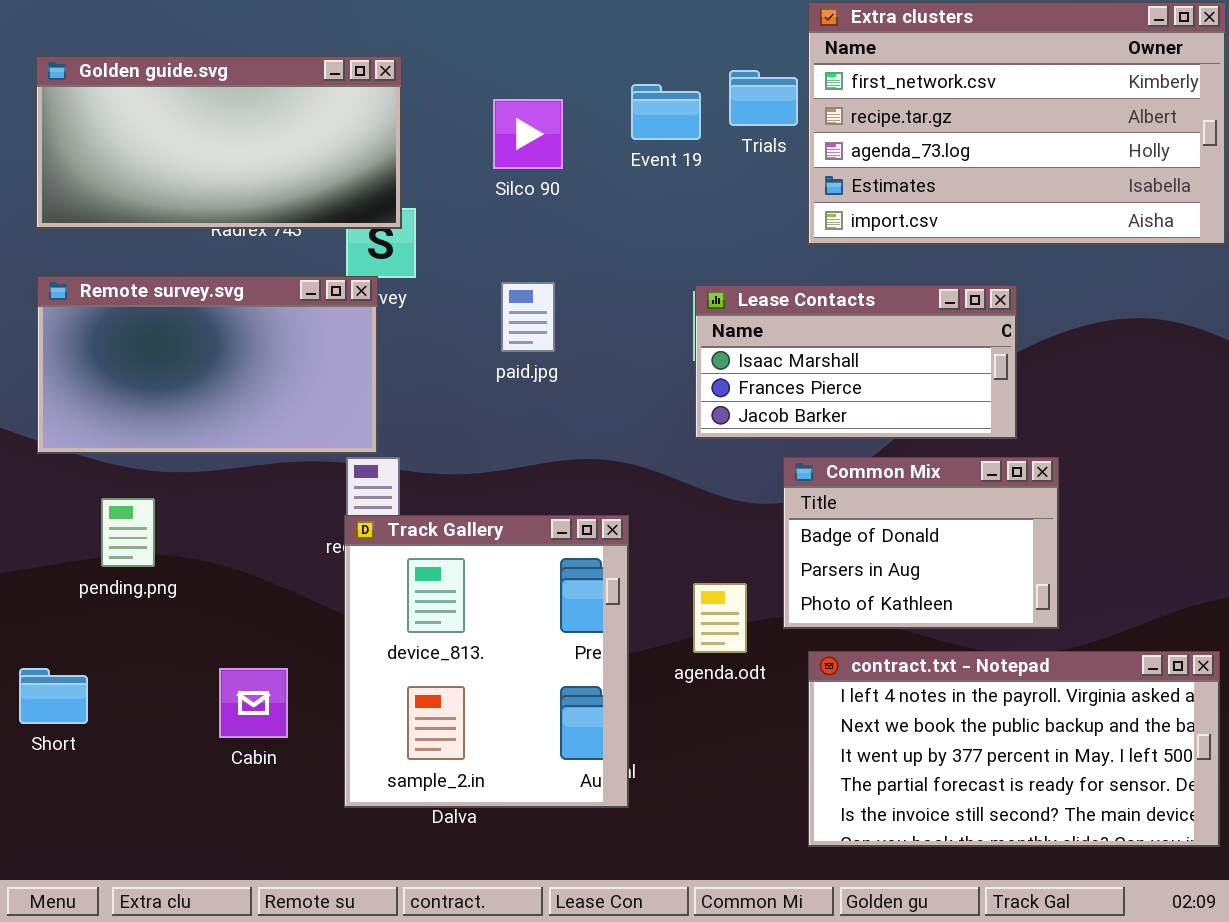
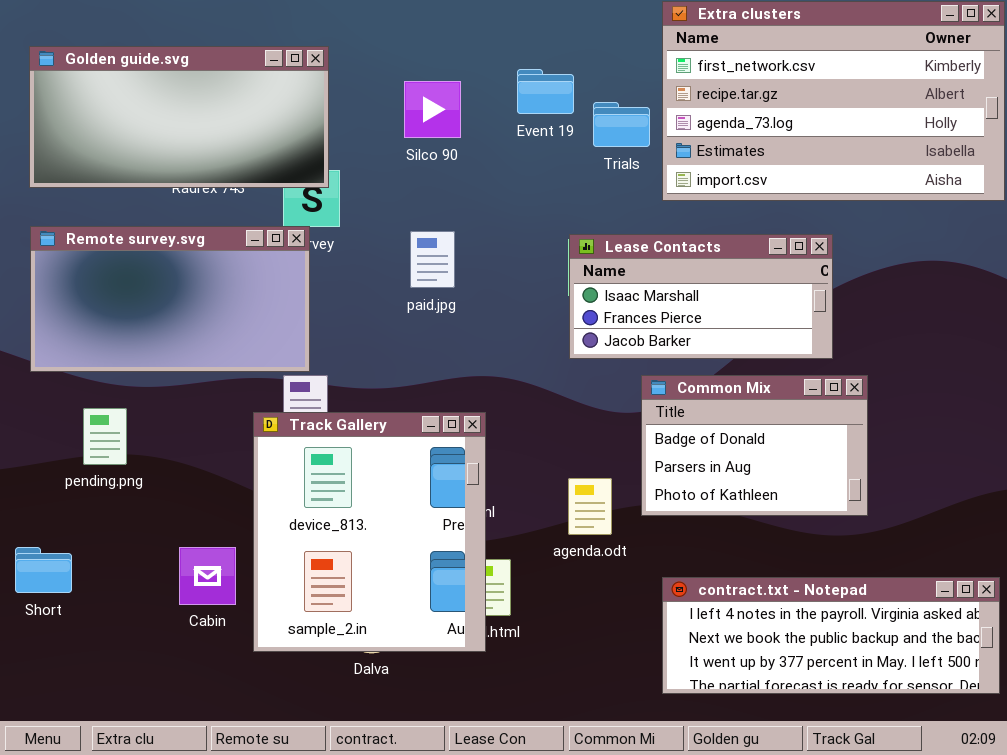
Trials: [729,70,798,126] -> [593,102,650,147], moved
Track Gallery: [344,515,629,808] -> [253,412,486,652], moved
contract.txt - Notepad: [808,651,1220,847] -> [662,577,1000,694], resized

